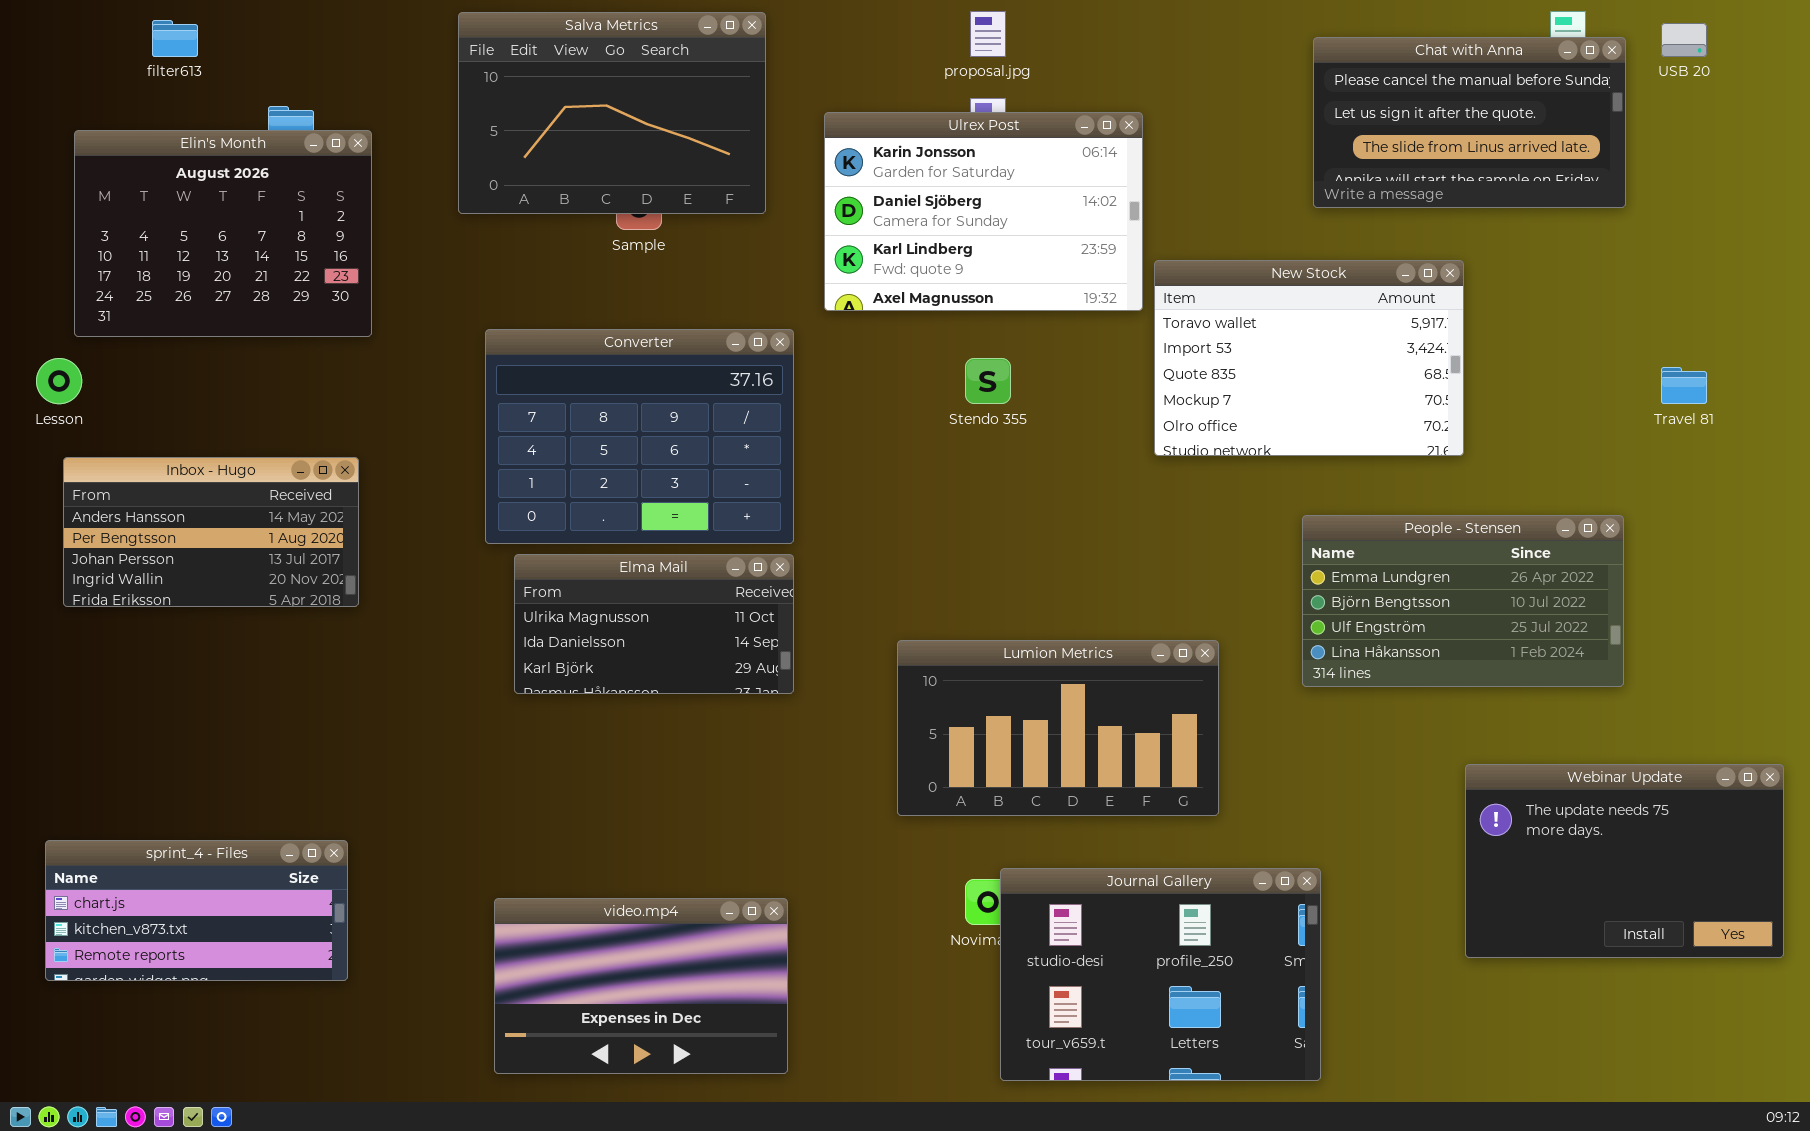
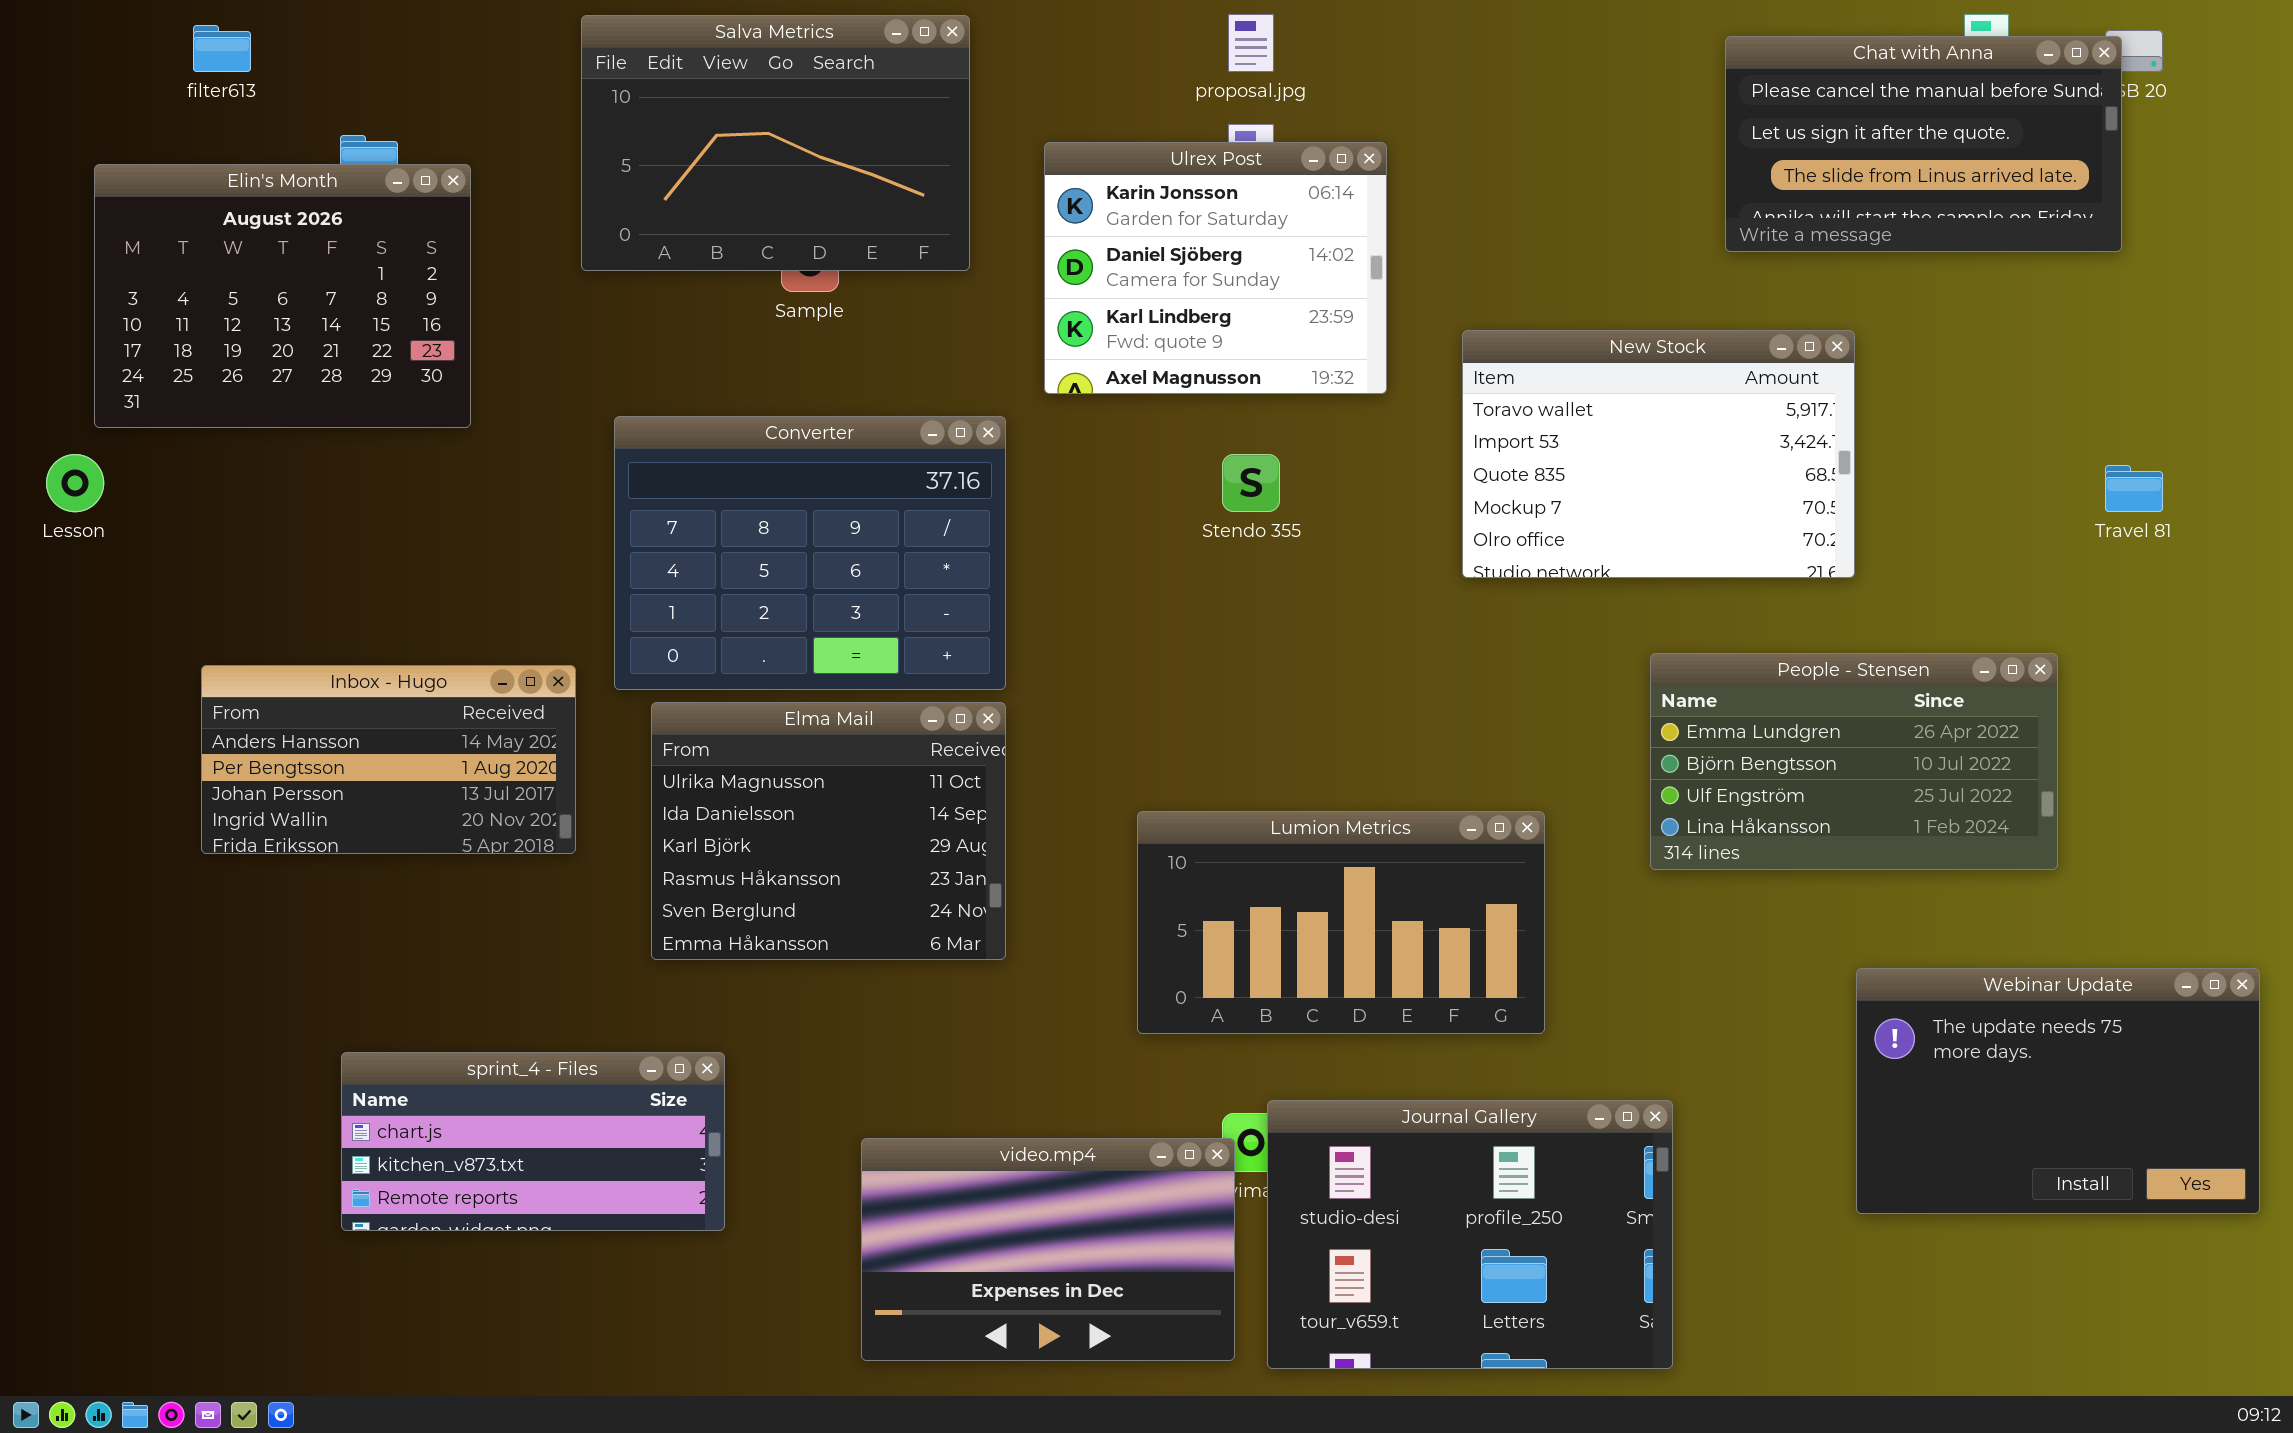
Chat with Anna: [1313,37,1626,208] -> [1725,36,2122,252], moved
Ulrex Post: [824,112,1143,311] -> [1044,142,1387,394], resized
Inbox - Hugo: [63,457,359,607] -> [201,665,576,854], moved
Elma Mail: [514,554,794,694] -> [651,702,1006,960], resized
sprint_4 - Files: [45,840,348,981] -> [341,1052,725,1231], moved
video.mp4: [494,898,788,1074] -> [861,1138,1235,1361], moved

